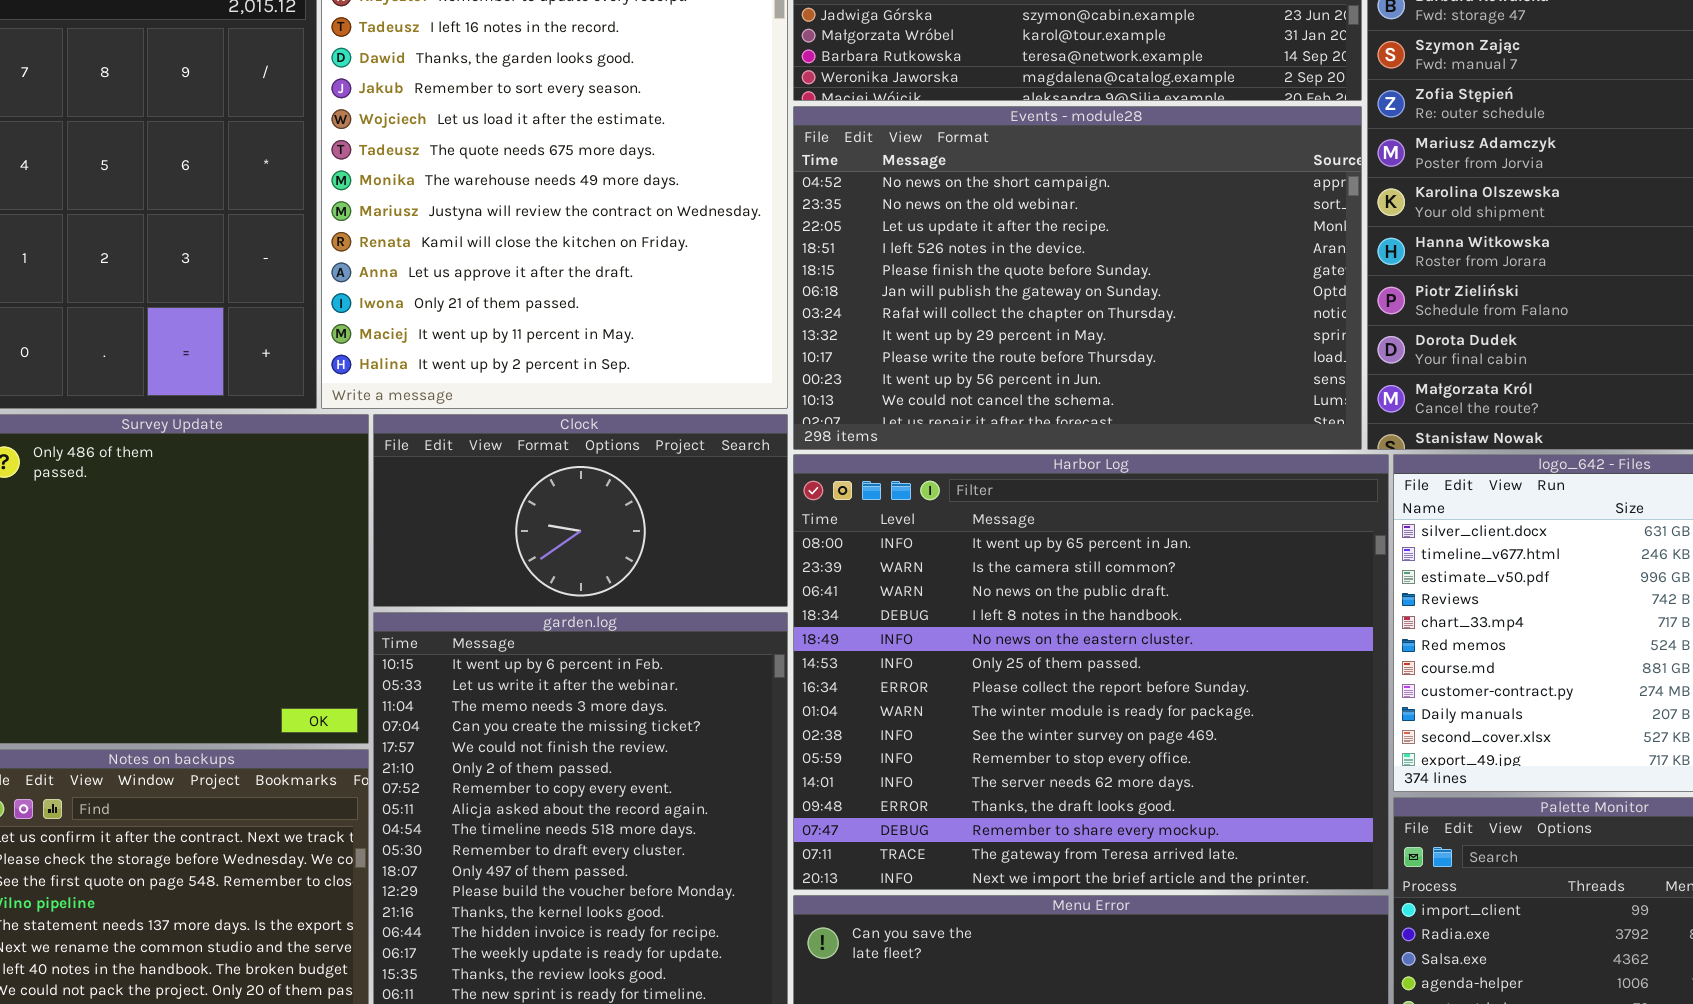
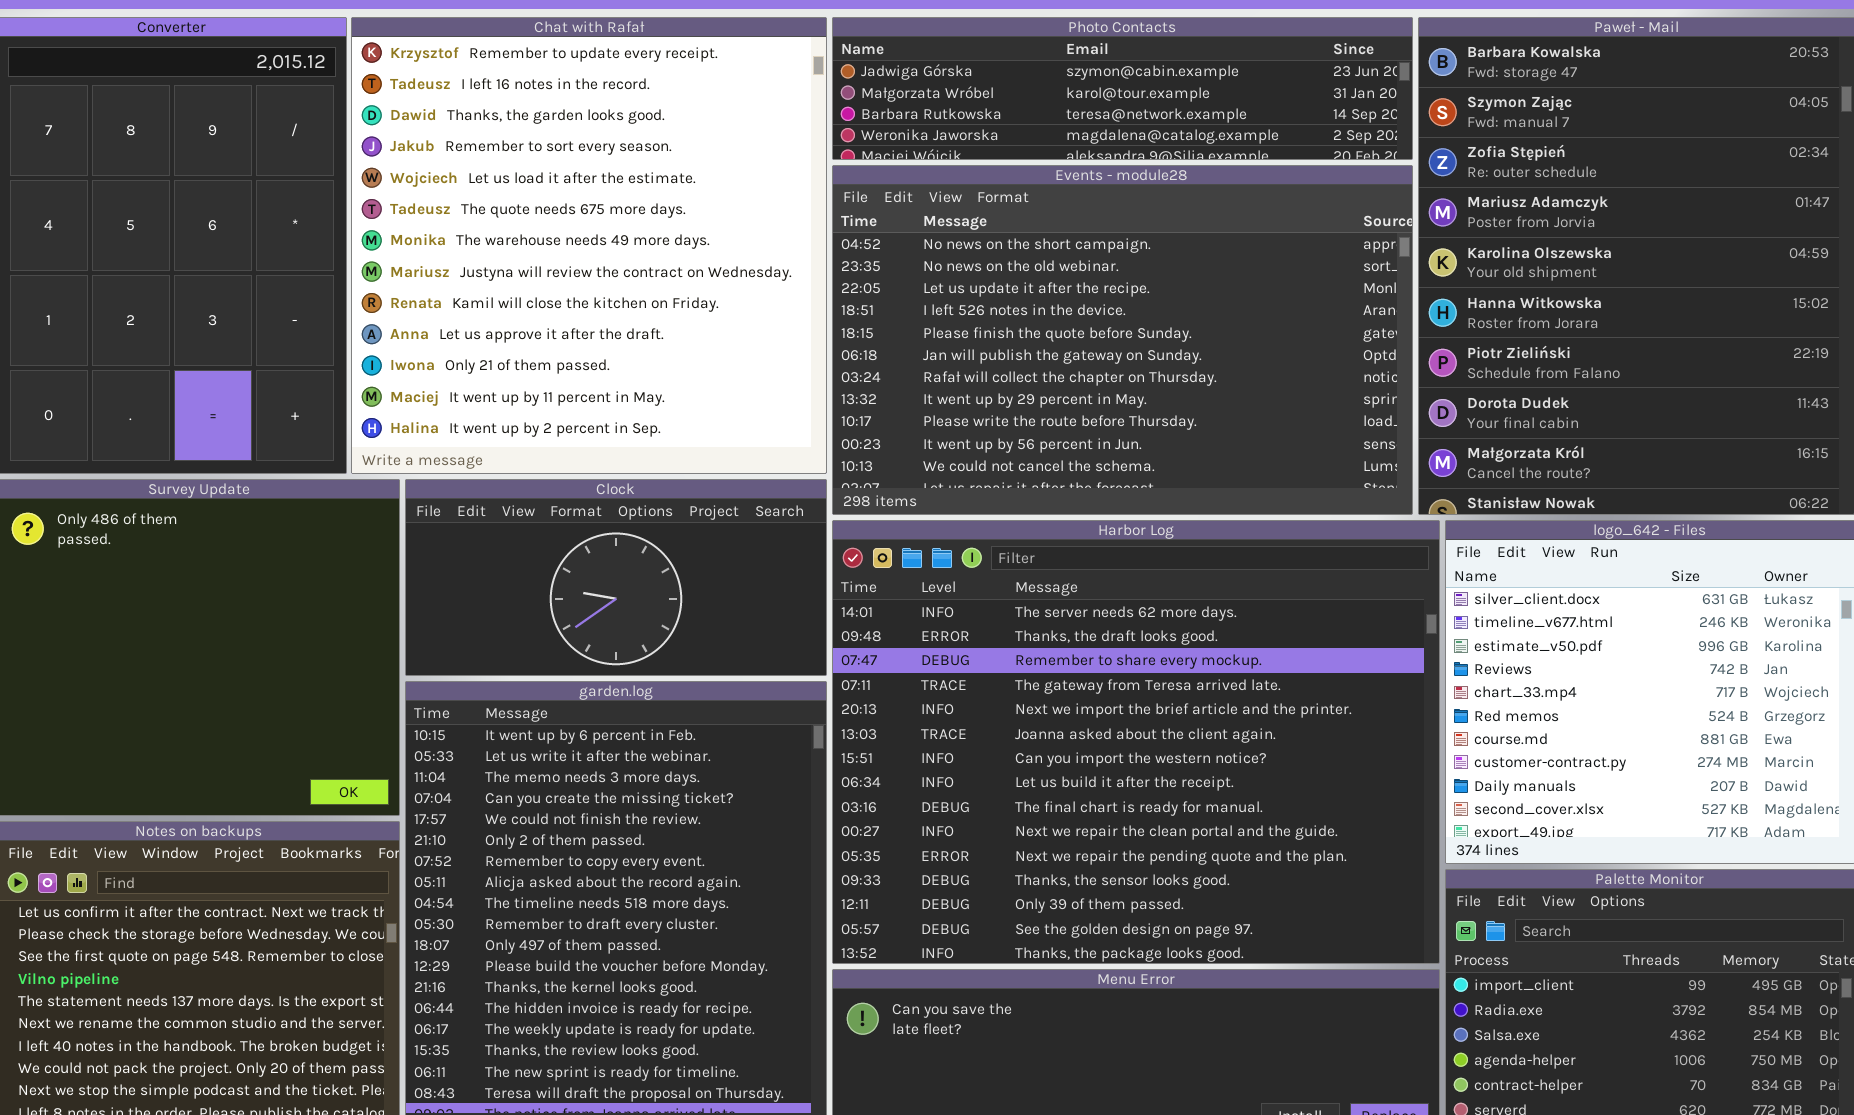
Harbor Log: [793,454,1389,890] -> [832,520,1440,964], scrolled down 10 rows

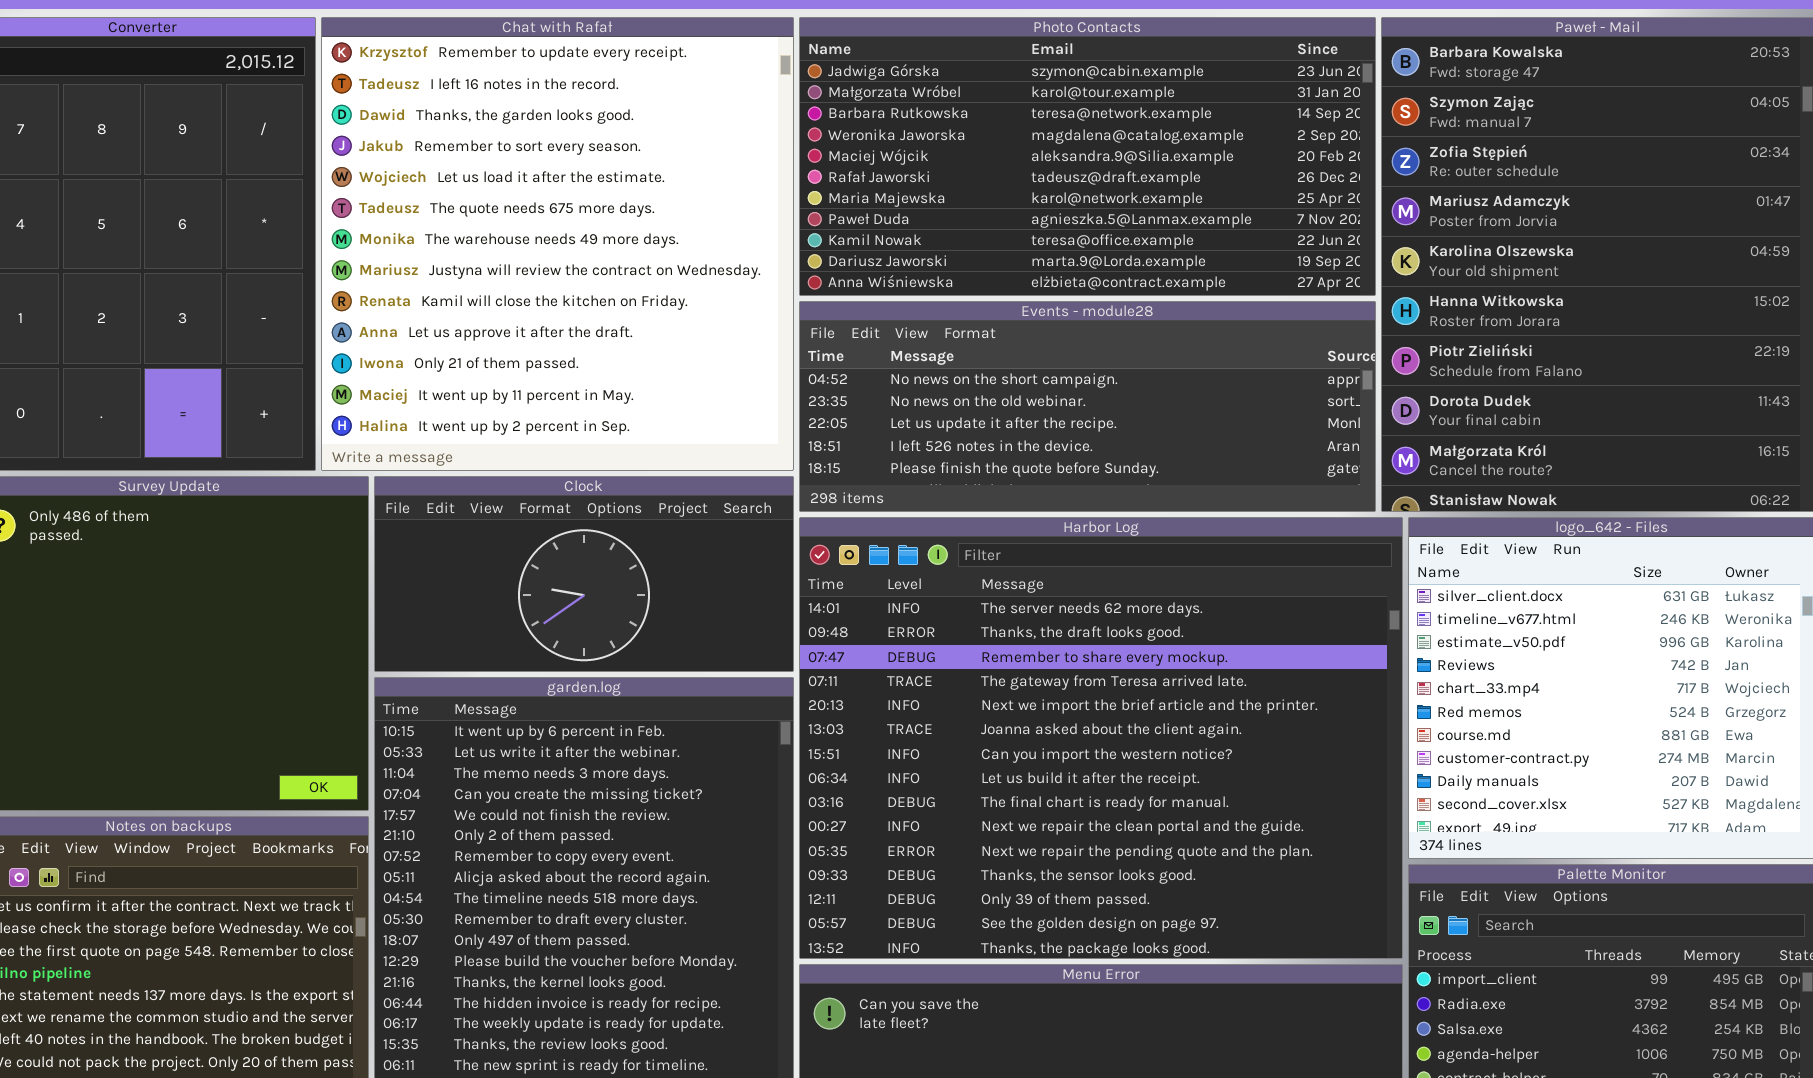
Photo Contacts: [832,17,1413,160] -> [799,17,1376,296], resized
Events - module28: [832,165,1413,515] -> [799,301,1376,512], resized

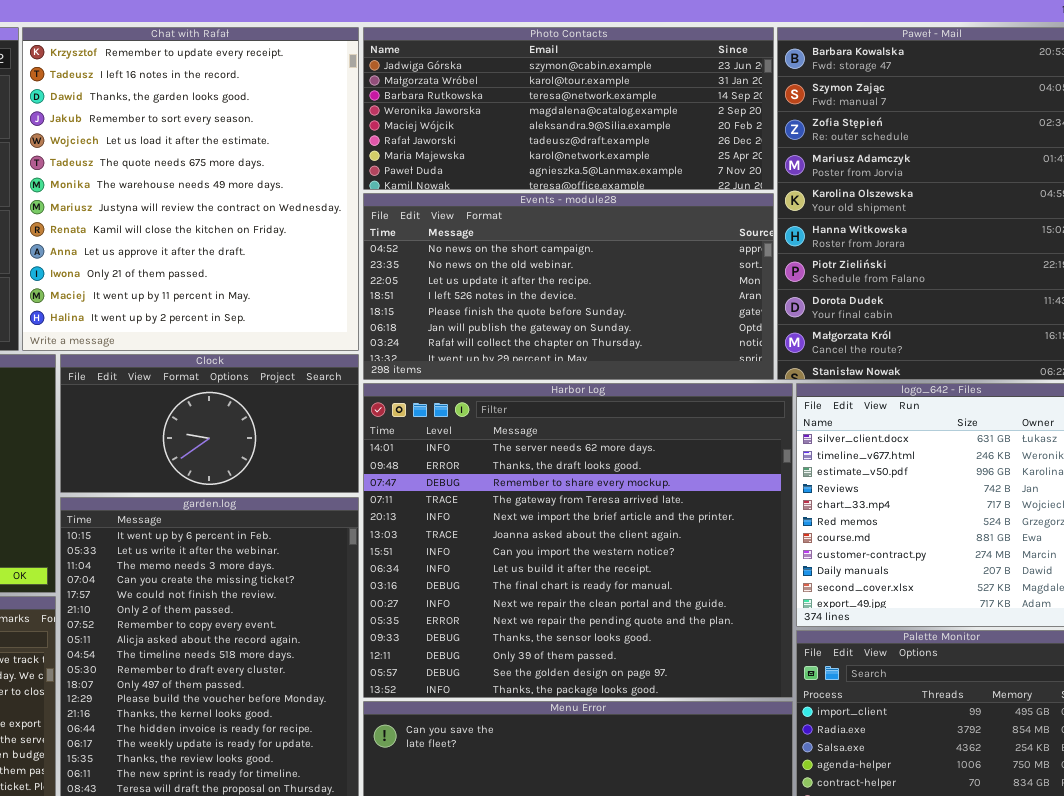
Photo Contacts: [799,17,1376,296] -> [363,27,774,190], resized
Events - module28: [799,301,1376,512] -> [363,193,774,380], resized

